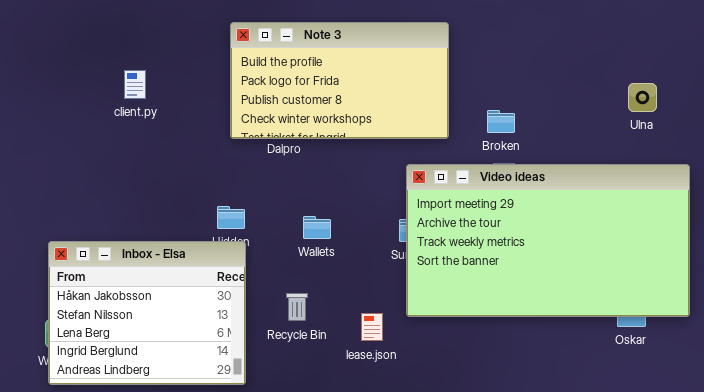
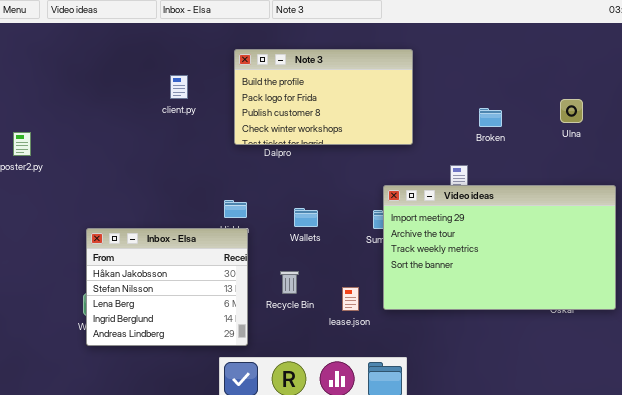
client.py: [124,70,146,99] -> [170,75,188,99], moved
Broken: [487,110,515,133] -> [479,108,502,127], moved
Video ideas: [406,164,690,317] -> [383,185,616,310], moved

